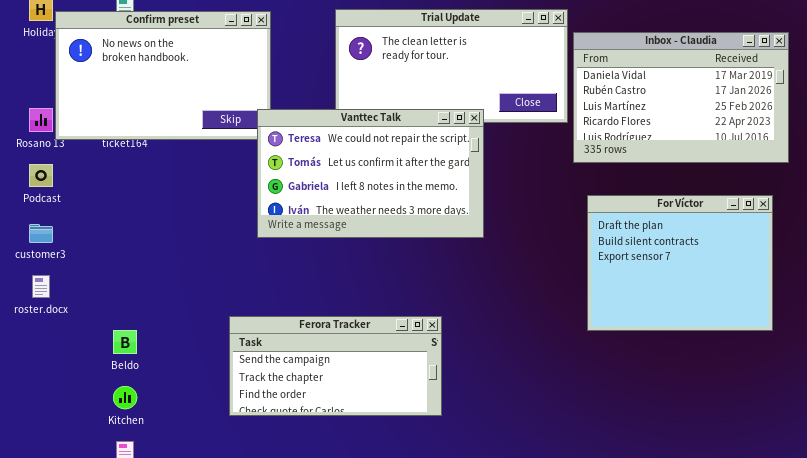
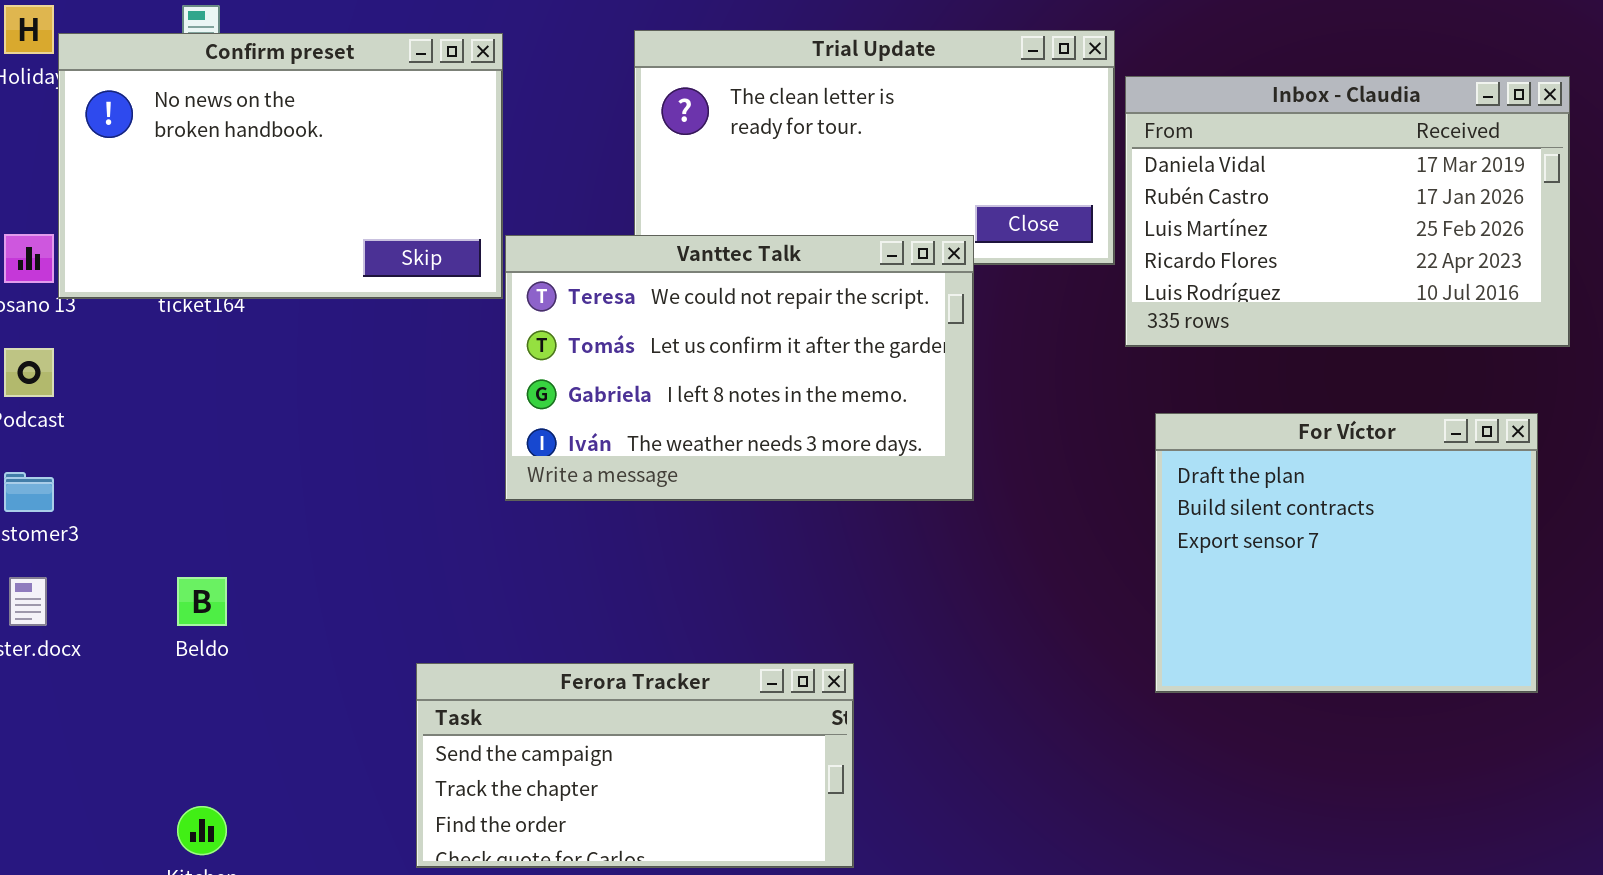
Vanttec Talk: [257,109,484,238] -> [505,235,974,501], moved
Beldo: [113,330,137,354] -> [177,577,227,626], moved

